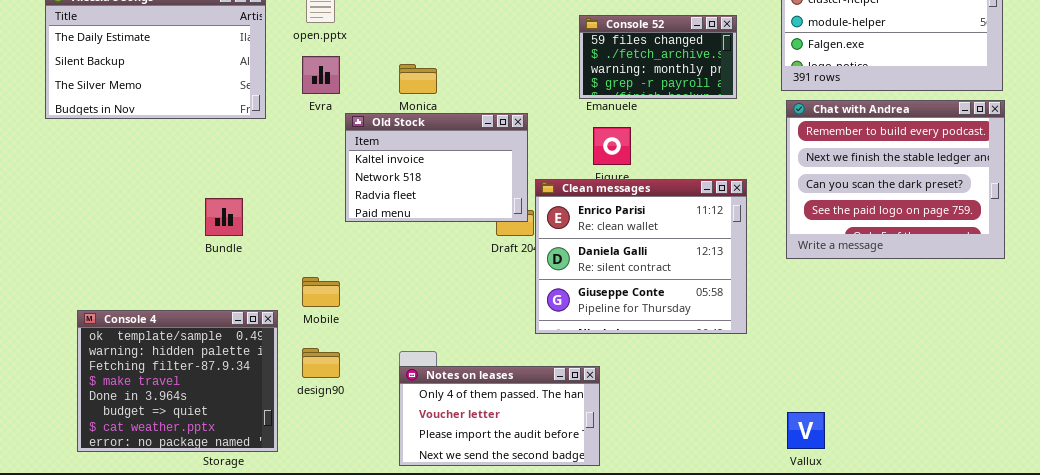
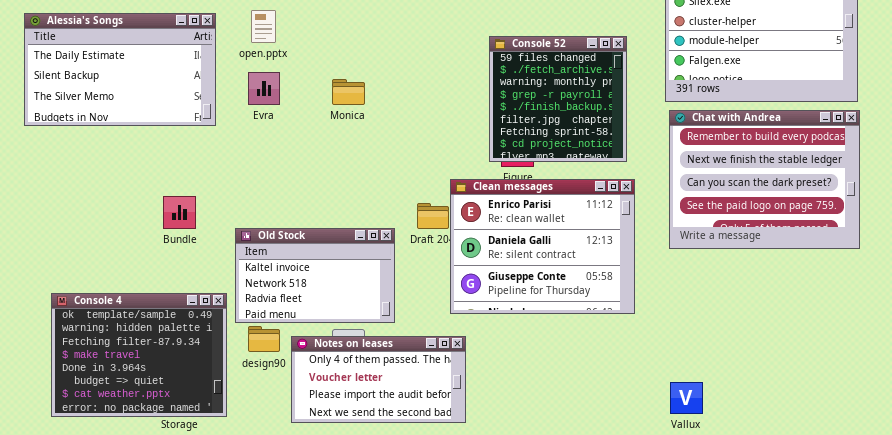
Console 52: [579,15,737,99] -> [489,36,627,162], resized
Old Stock: [345,113,528,222] -> [235,228,395,323], moved
Notes on leases: [399,366,600,466] -> [291,336,466,423], moved

